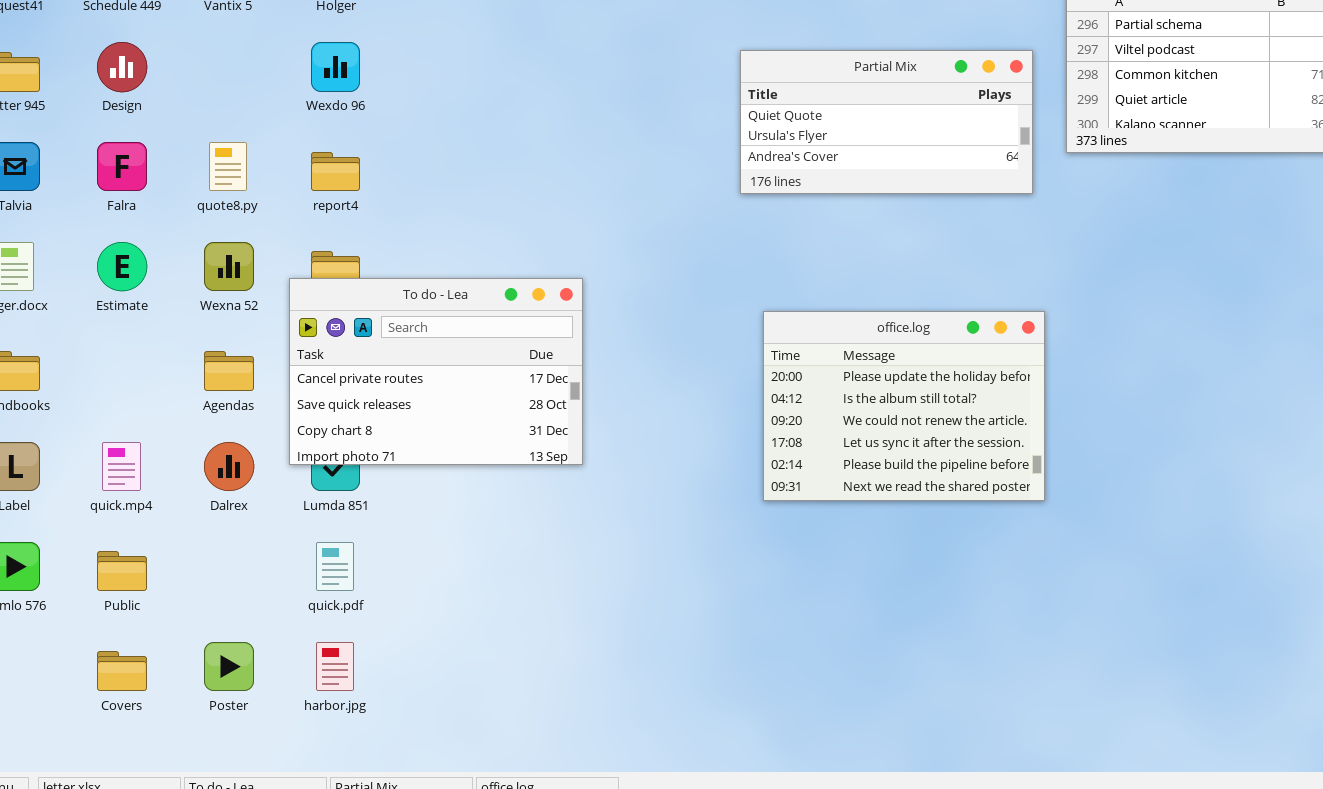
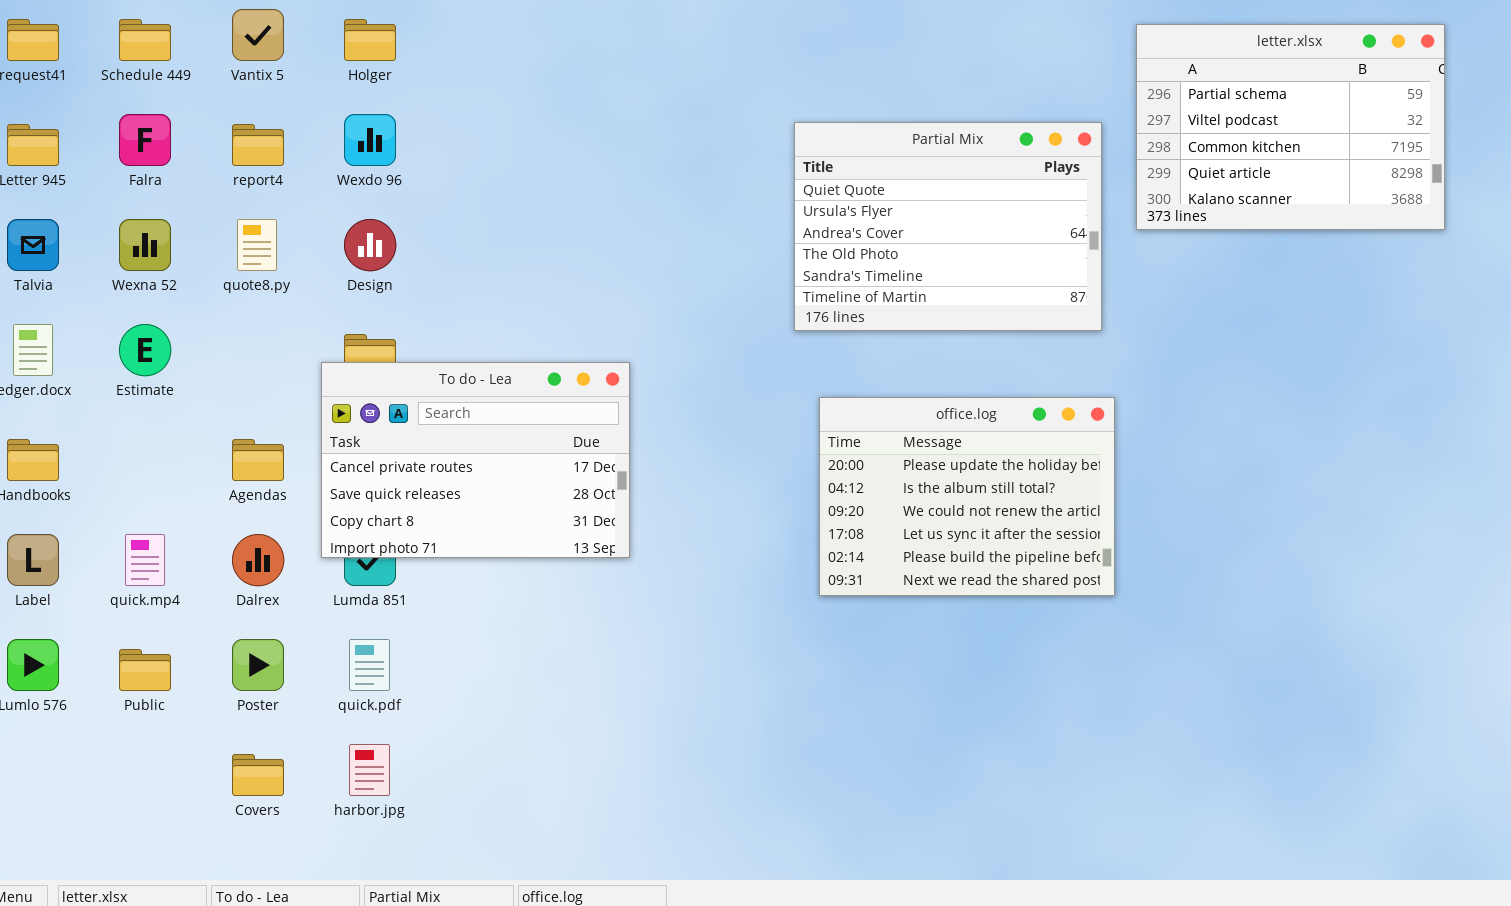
Design: [97,42,147,92] -> [344,219,396,271], moved
Partial Mix: [740,50,1033,194] -> [794,122,1102,331], resized
Falra: [97,142,147,191] -> [119,114,171,166], moved
report4: [311,152,360,191] -> [232,124,284,166], moved
Wexna 52: [204,242,254,291] -> [119,219,171,271], moved
Poster: [204,642,254,691] -> [232,639,284,691], moved
Covers: [97,651,147,691] -> [232,754,284,796], moved

